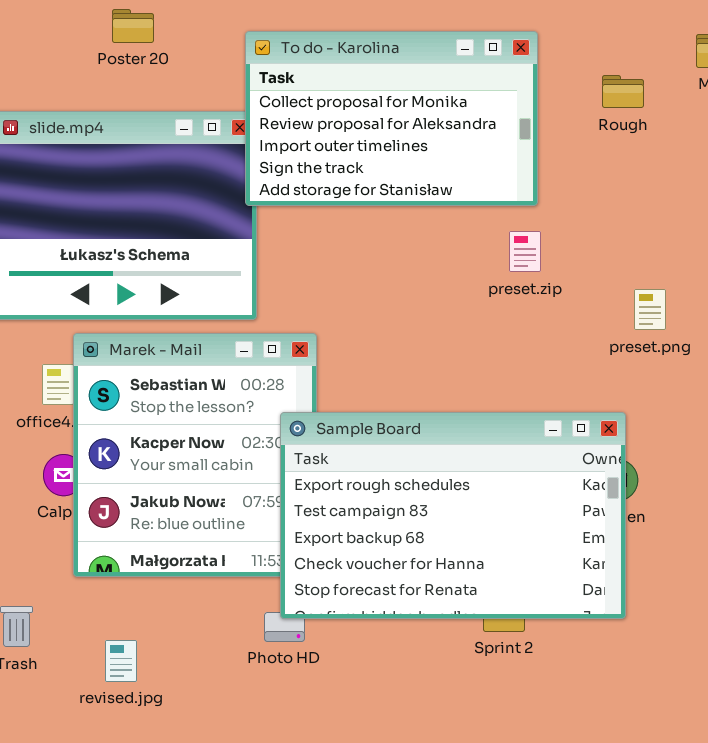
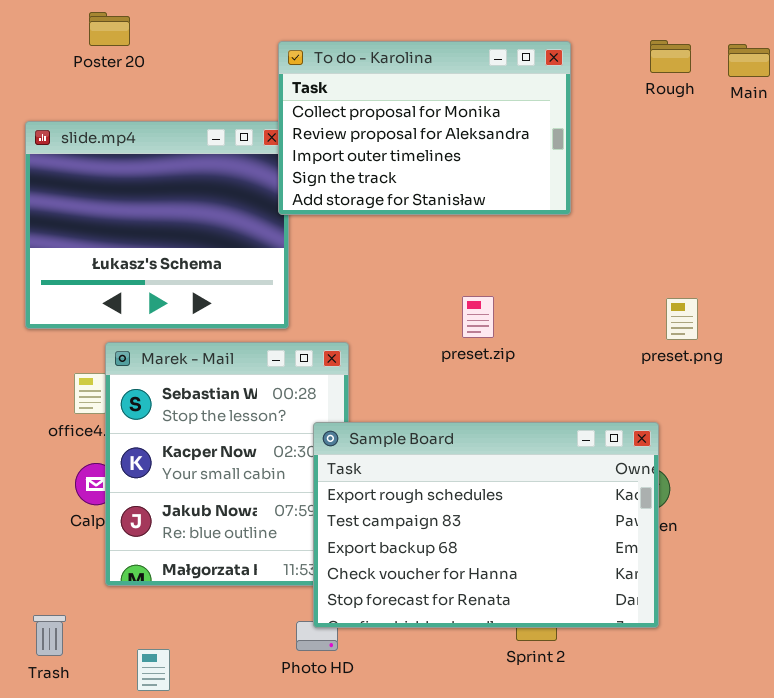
Poster 20: [112,9,154,43] -> [89,12,130,46], moved
Rough: [602,75,644,108] -> [650,40,691,73], moved
preset.zip: [509,231,541,272] -> [462,296,494,338], moved

